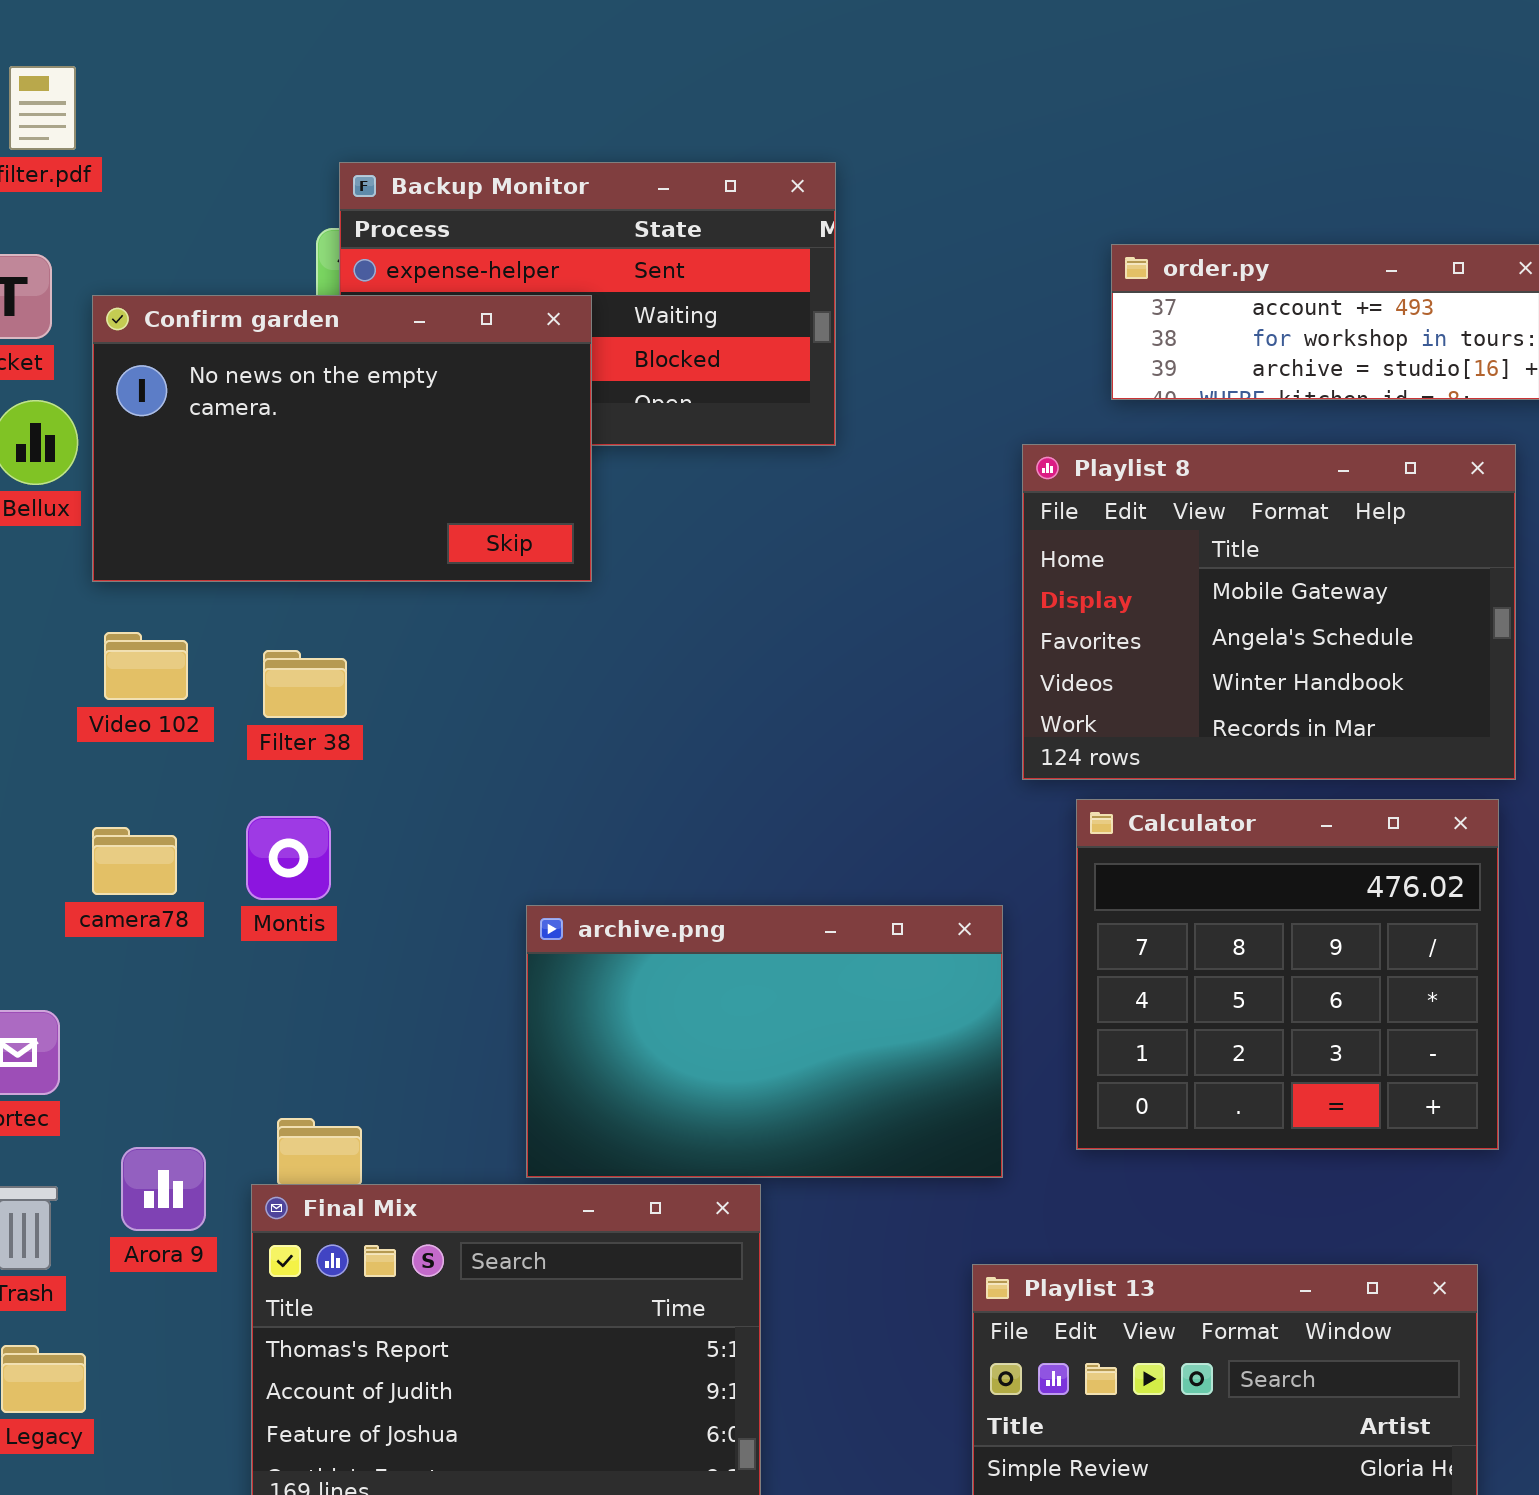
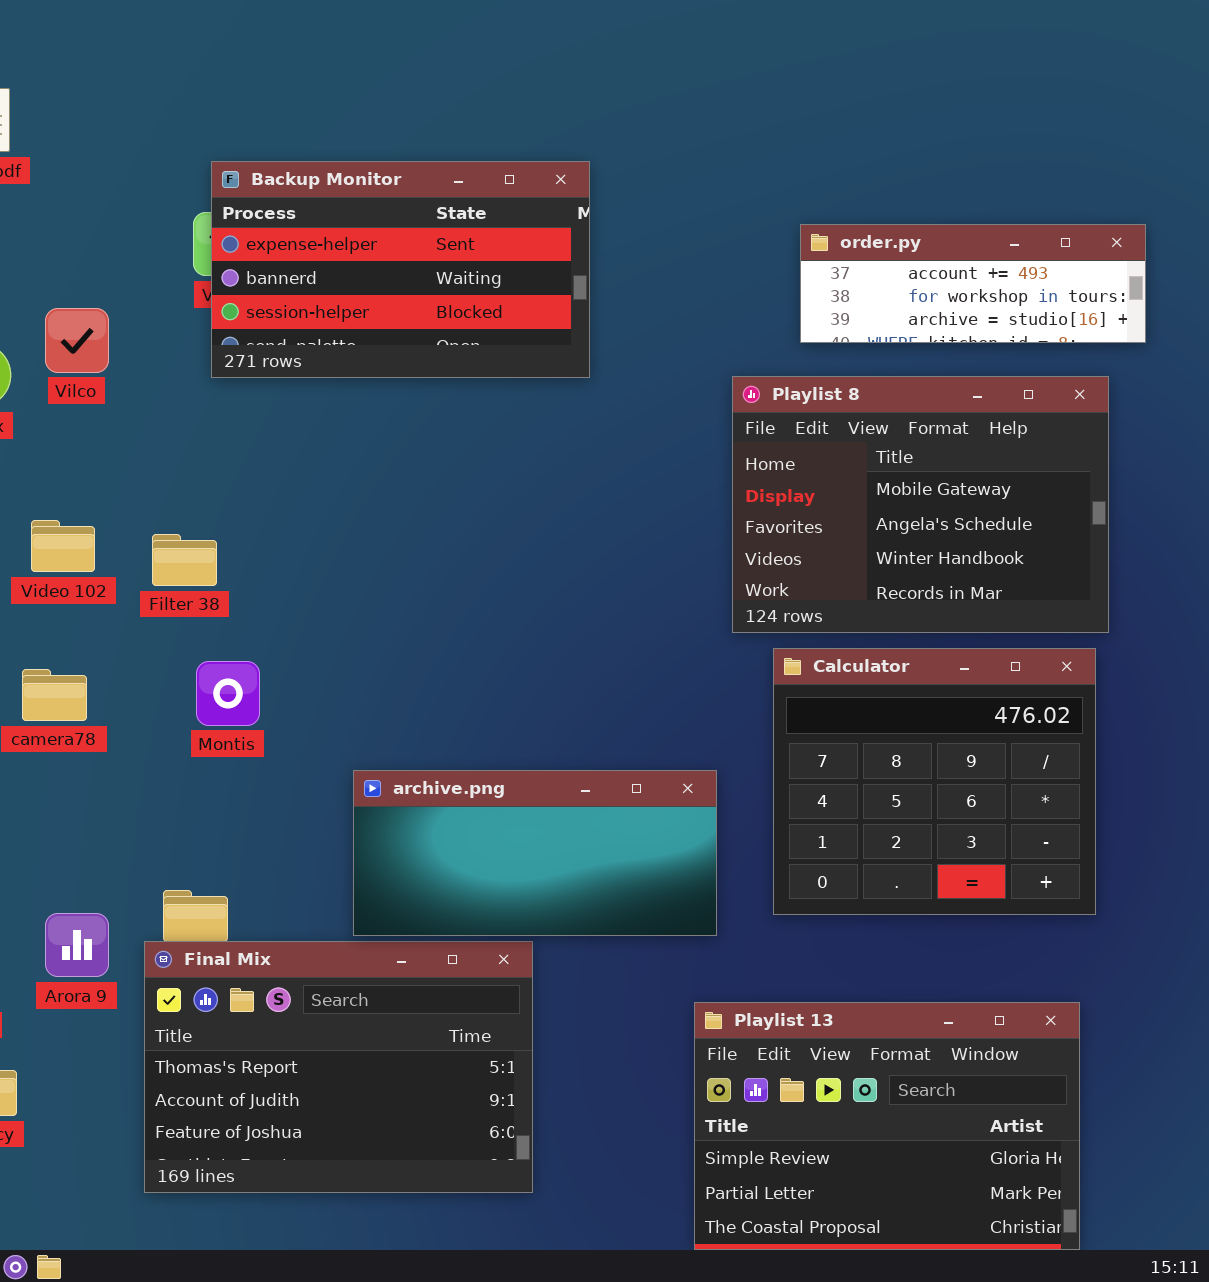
Confirm garden: [92,295,592,582] -> none, closed
Montis: [246,816,331,900] -> [196,661,260,726], moved
archive.png: [526,905,1003,1178] -> [353,770,717,936], resized

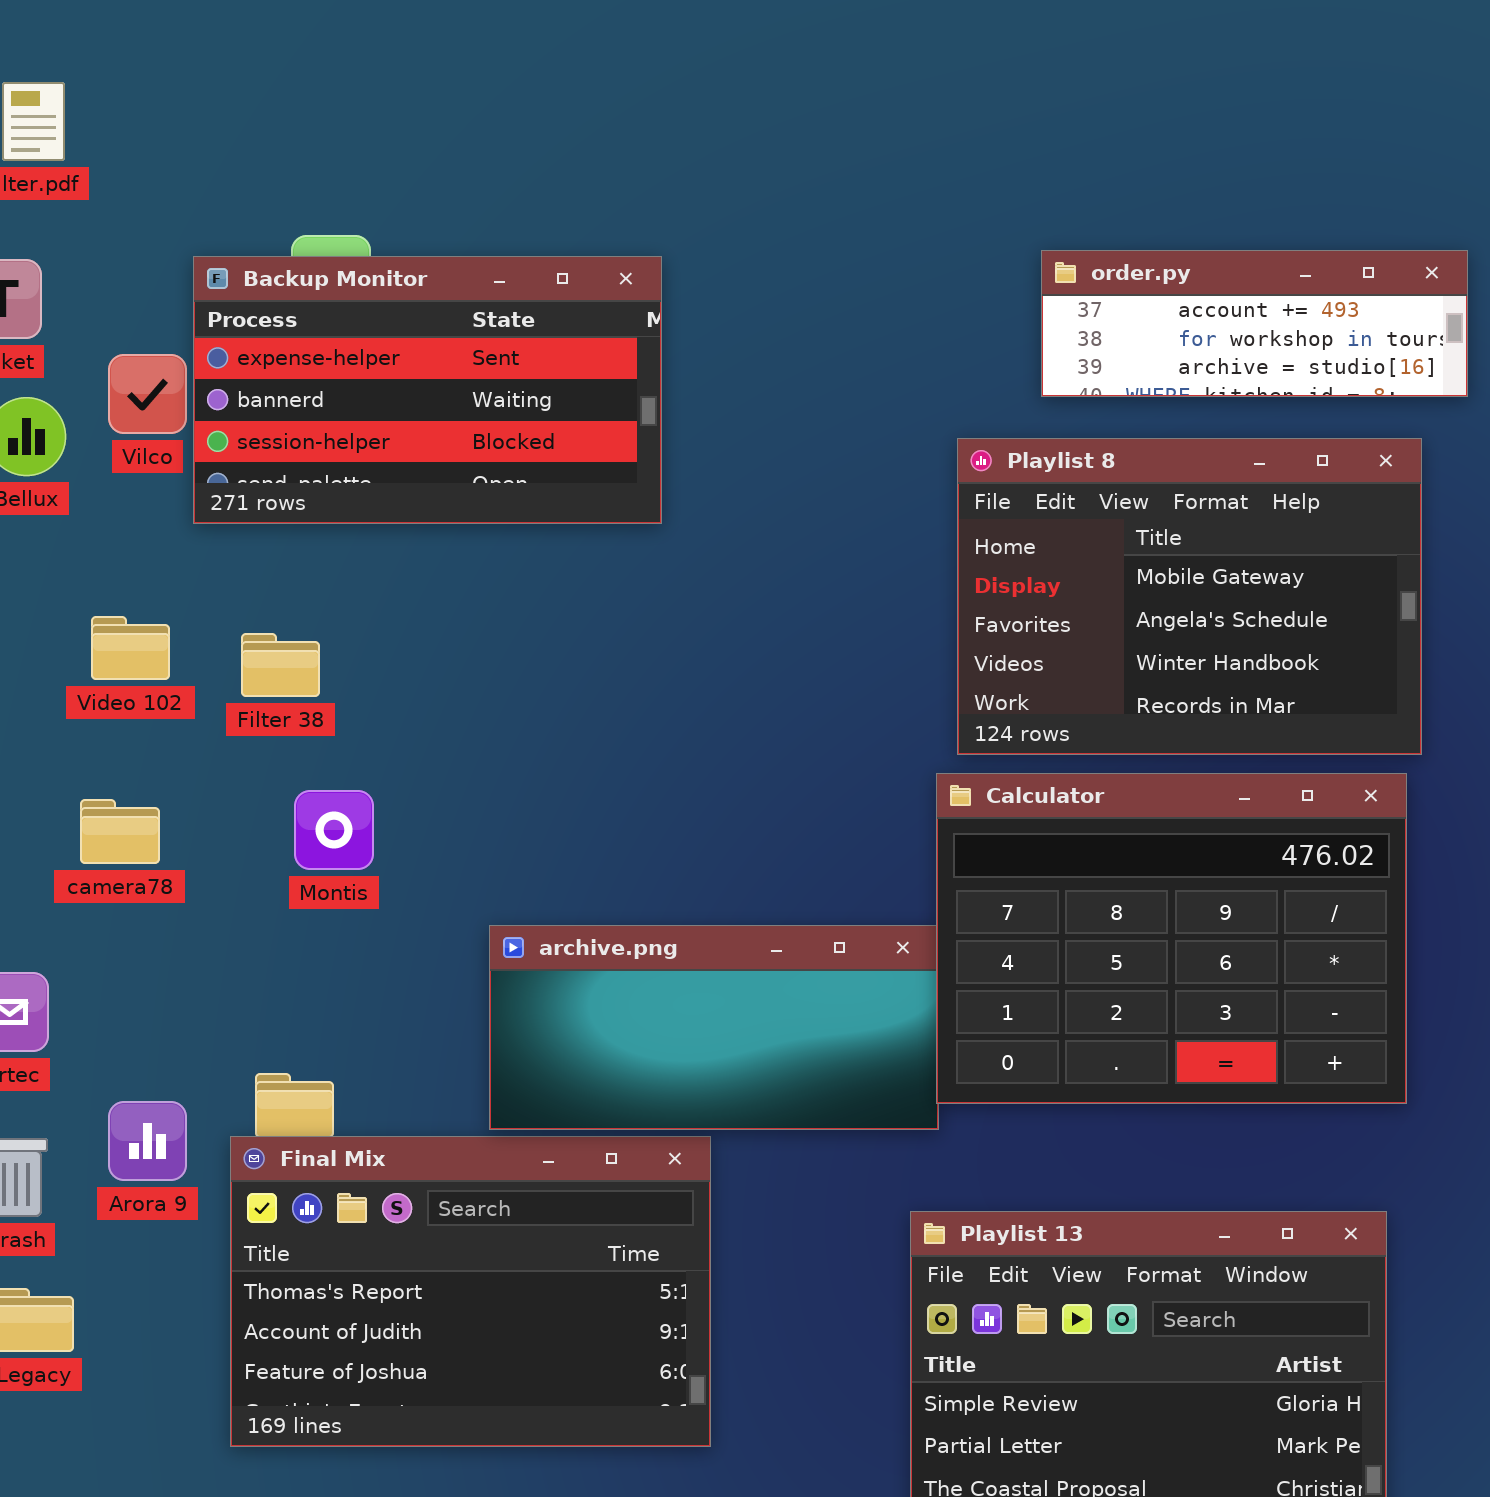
Backup Monitor: [211,161,590,378] -> [193,256,662,524], moved
Calculator: [773,648,1096,915] -> [936,773,1407,1104], resized

